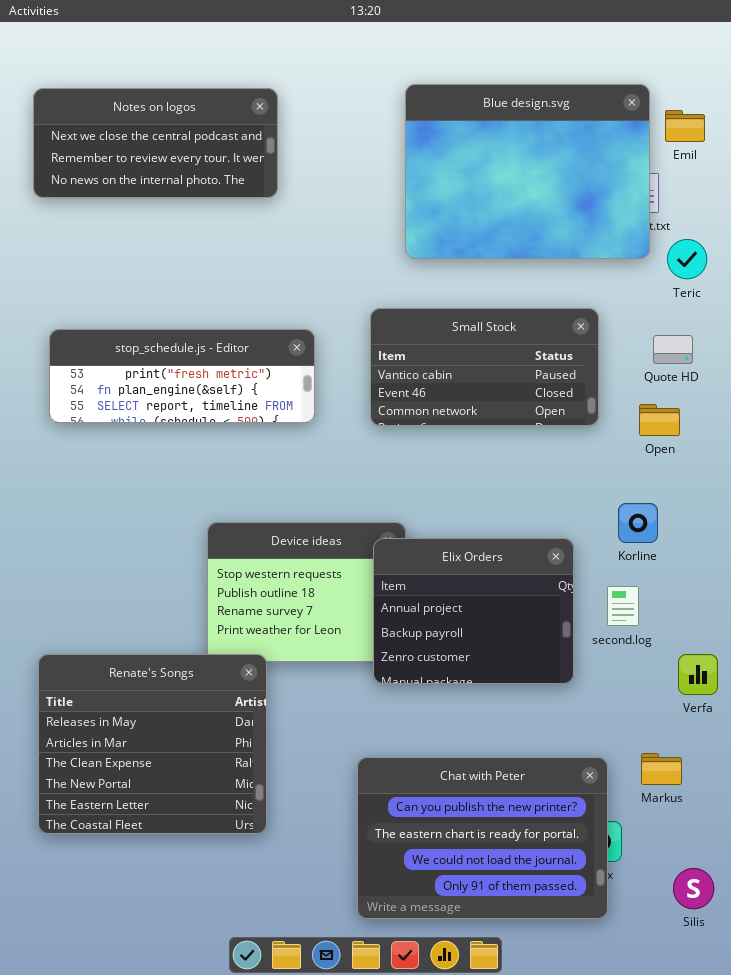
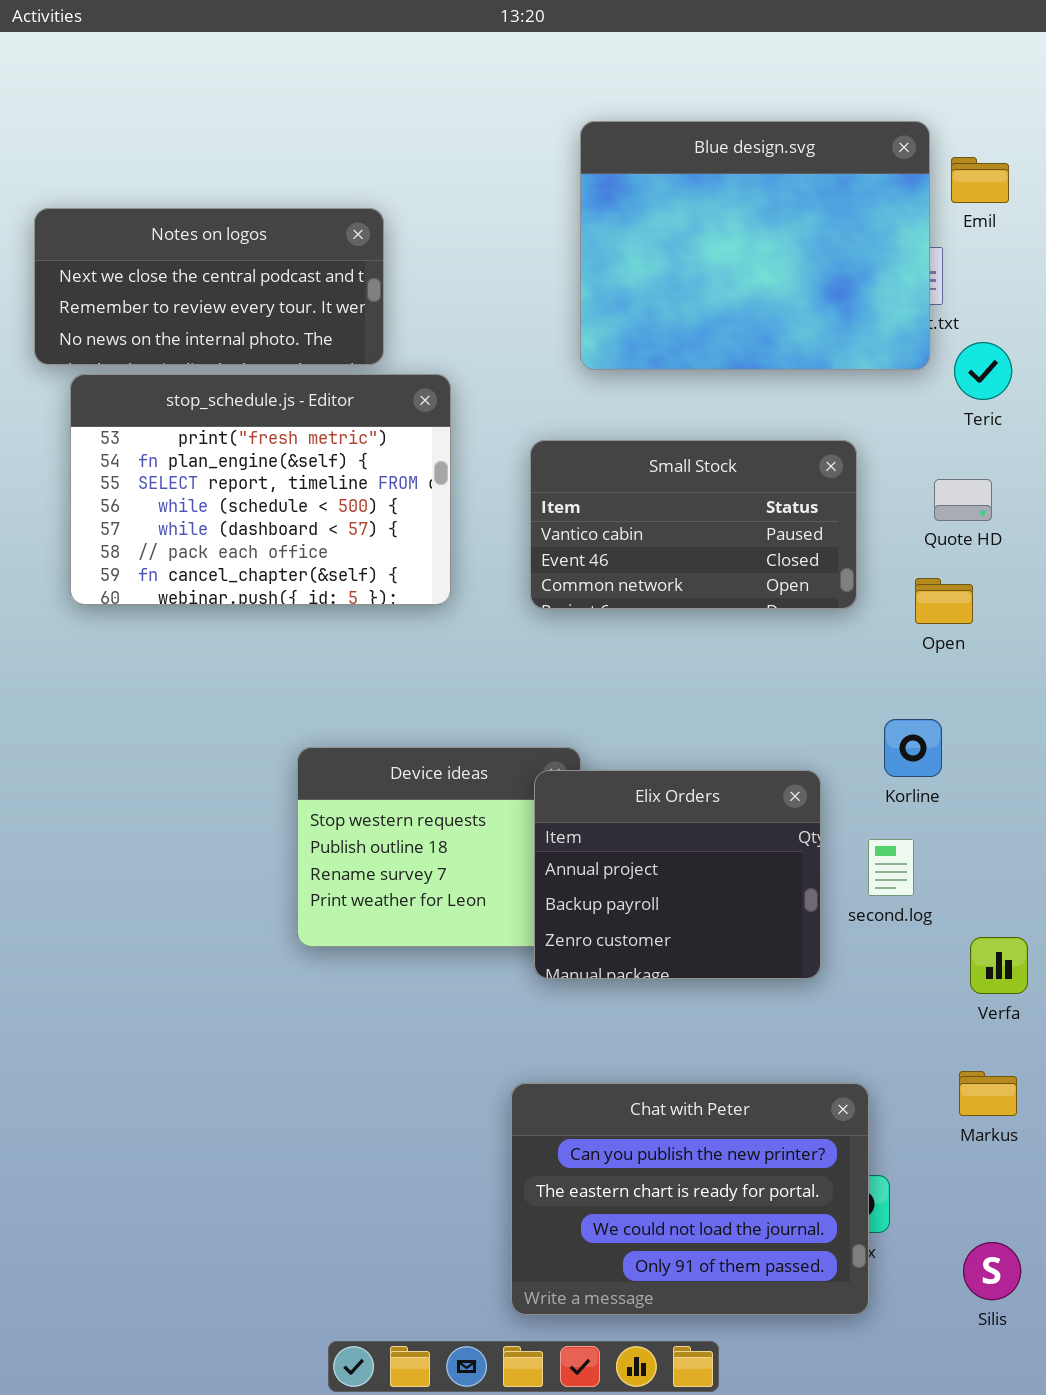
Notes on logos: [33,88,278,198] -> [34,208,384,365], moved
stop_schedule.js - Editor: [49,329,315,423] -> [70,374,451,605], resized
Renate's Songs: [38,654,267,834] -> none, closed
Markus: [641,753,682,785] -> [959,1071,1017,1116], moved

